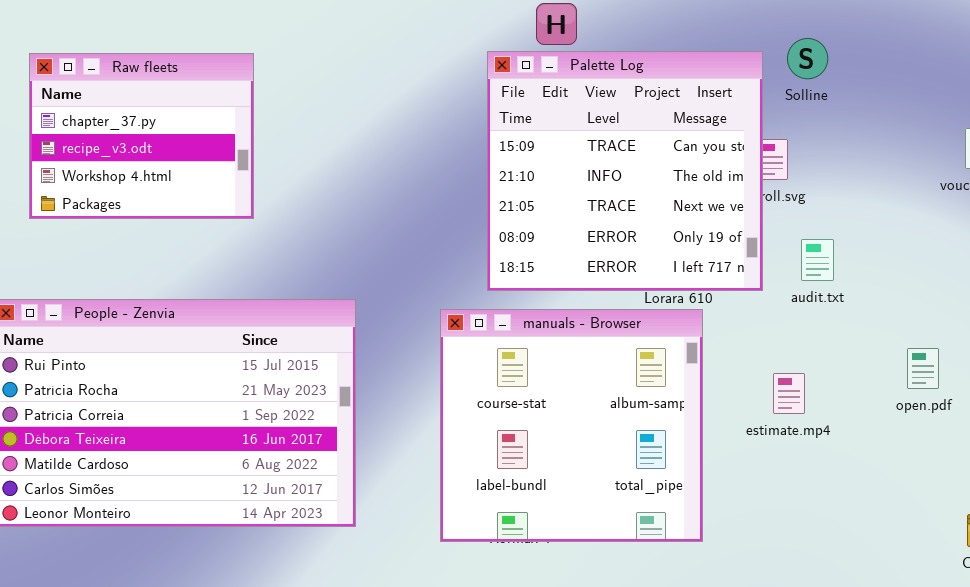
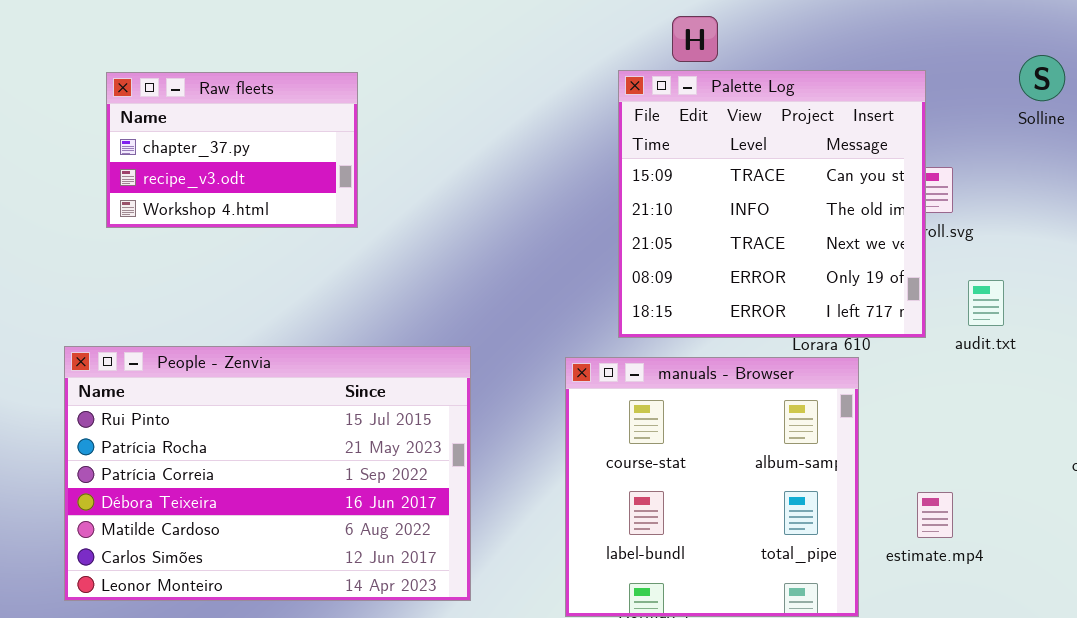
Solline: [787,38,828,79] -> [1019,55,1065,101], moved
Raw fleets: [29,53,254,219] -> [106,72,358,228], resized
estimate.mp4: [773,373,805,414] -> [917,492,953,538], moved

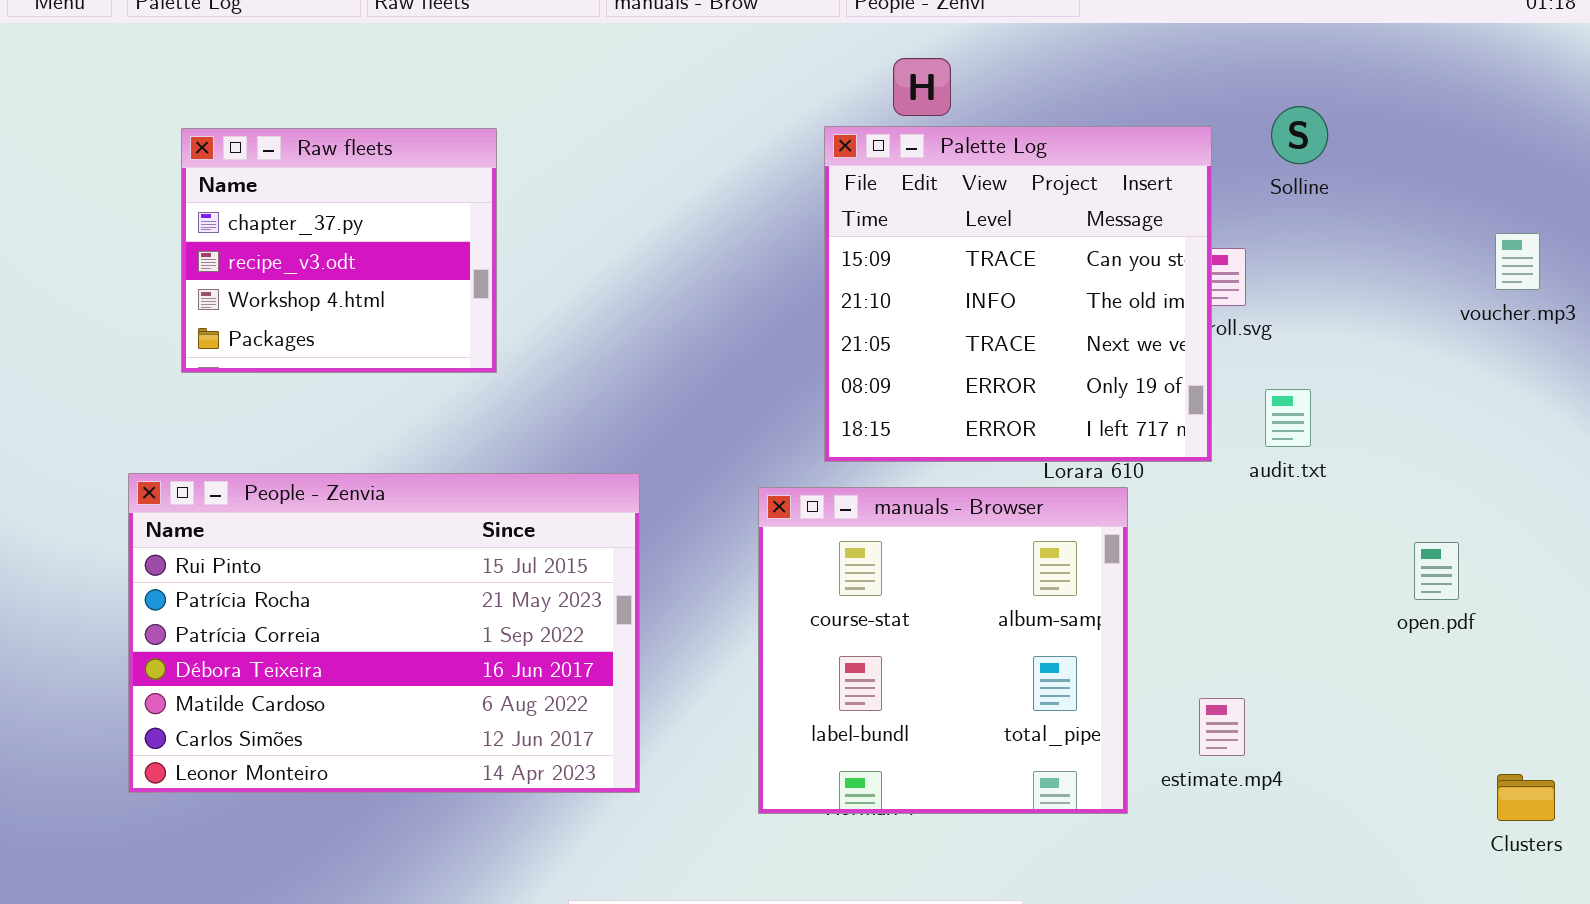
Solline: [1019,55,1065,101] -> [1271,106,1328,164], moved
Raw fleets: [106,72,358,228] -> [181,128,497,373], resized
estimate.mp4: [917,492,953,538] -> [1199,698,1245,756], moved

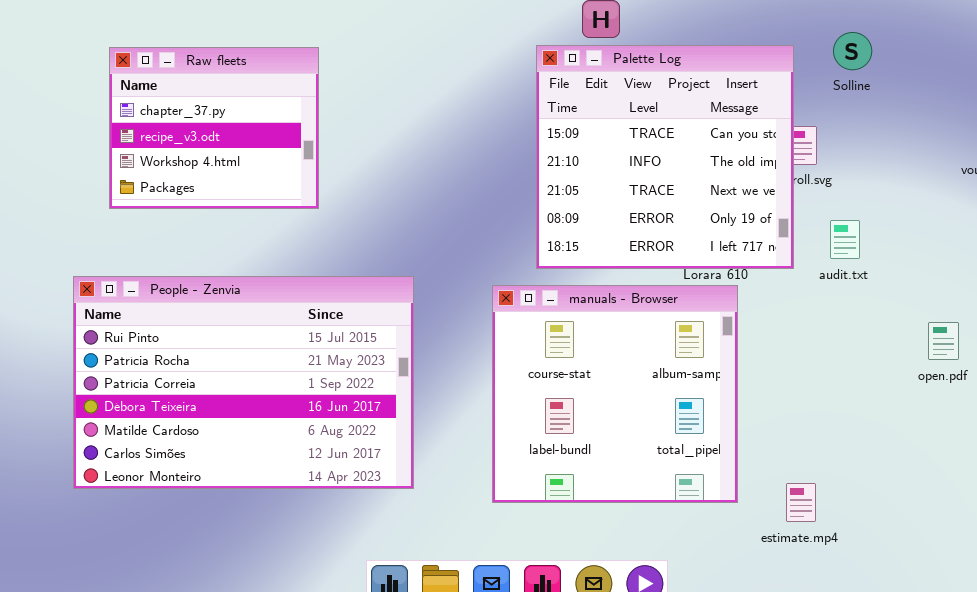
estimate.mp4: [1199,698,1245,756] -> [786,483,816,522], moved

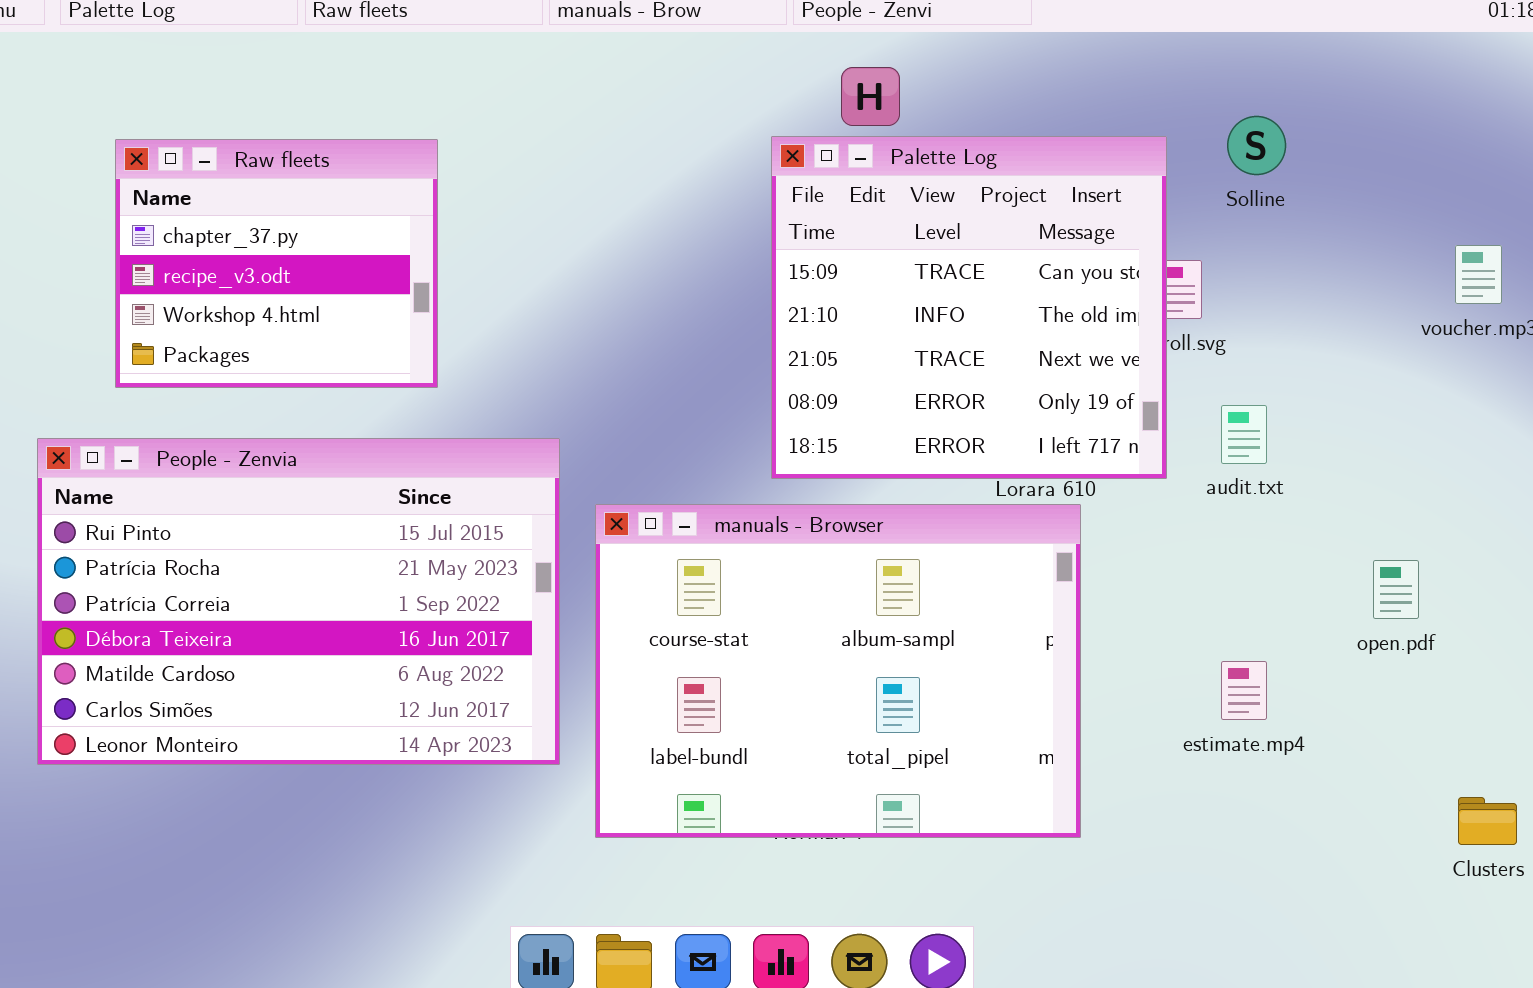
People - Zenvia: [73,276,414,489] -> [37,438,560,765], moved
manuals - Browser: [492,285,738,503] -> [595,504,1081,838], resized
estimate.mp4: [786,483,816,522] -> [1221,661,1267,720], moved

